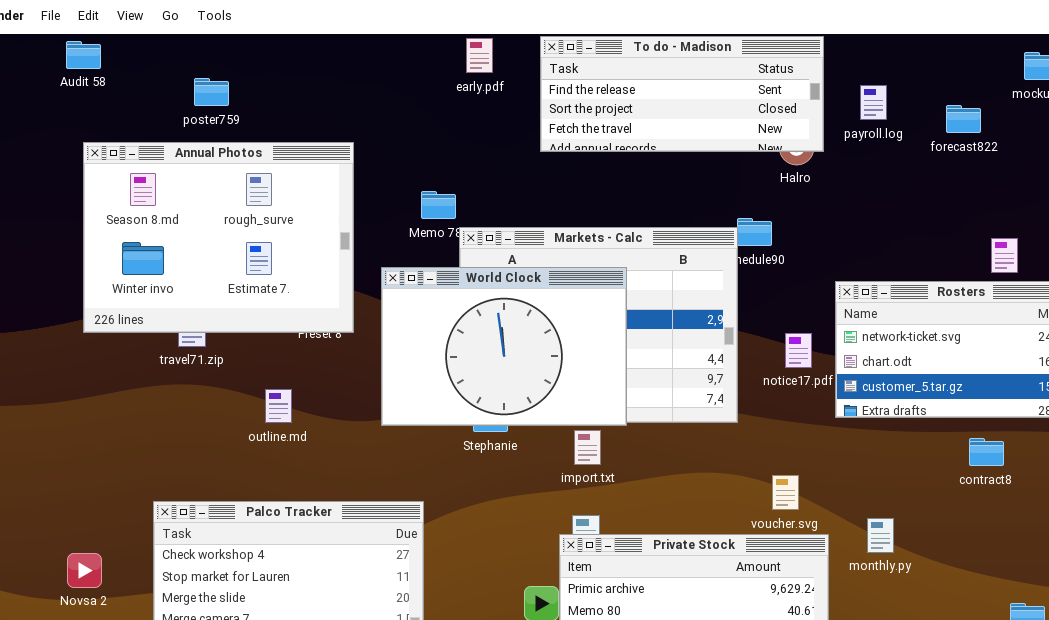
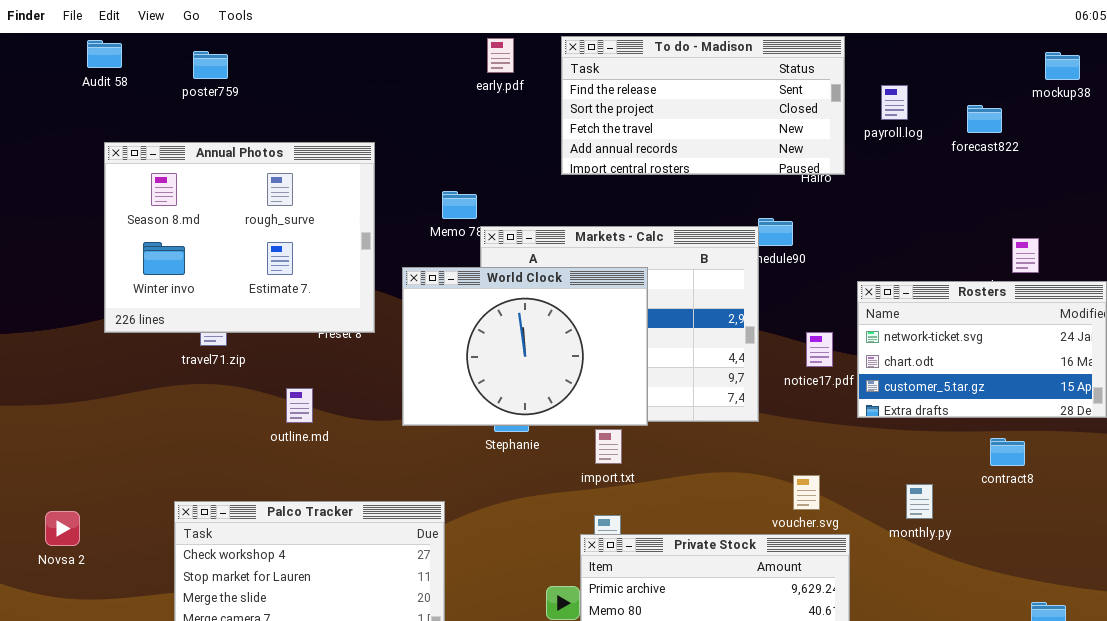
To do - Madison: [540,36,824,152] -> [561,36,845,175], resized
poster759: [194,78,229,106] -> [193,51,228,79], moved
monthly.py: [867,518,894,553] -> [906,484,933,519], moved
Novsa 2: [67,553,102,588] -> [45,511,80,546], moved

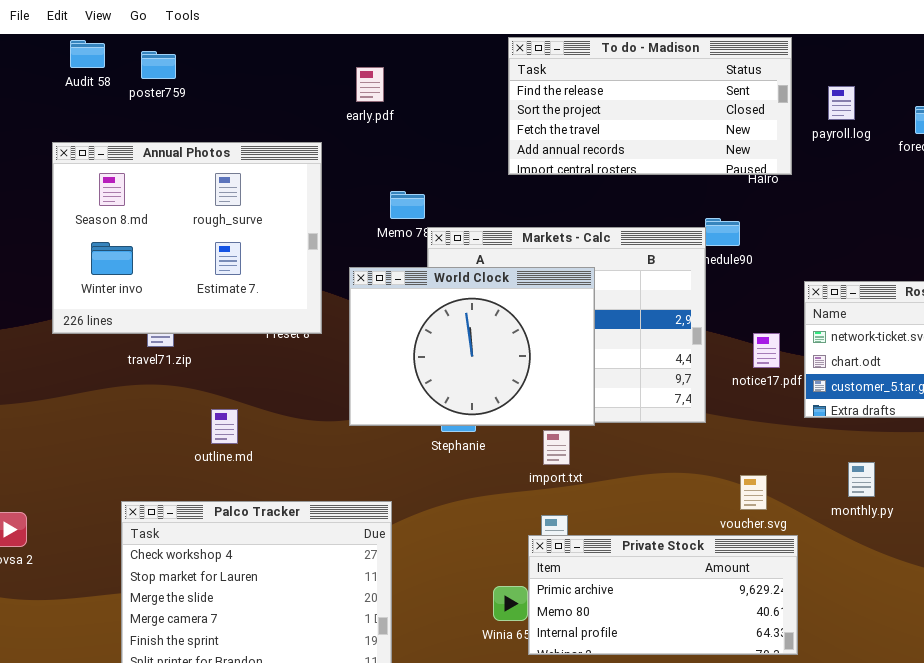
early.pdf: [487,38,514,73] -> [356,67,384,102], moved
Audit 58: [87,40,122,68] -> [70,40,105,68], moved
outline.md: [286,388,313,423] -> [211,409,238,444], moved
monthly.py: [906,484,933,519] -> [848,462,875,497], moved

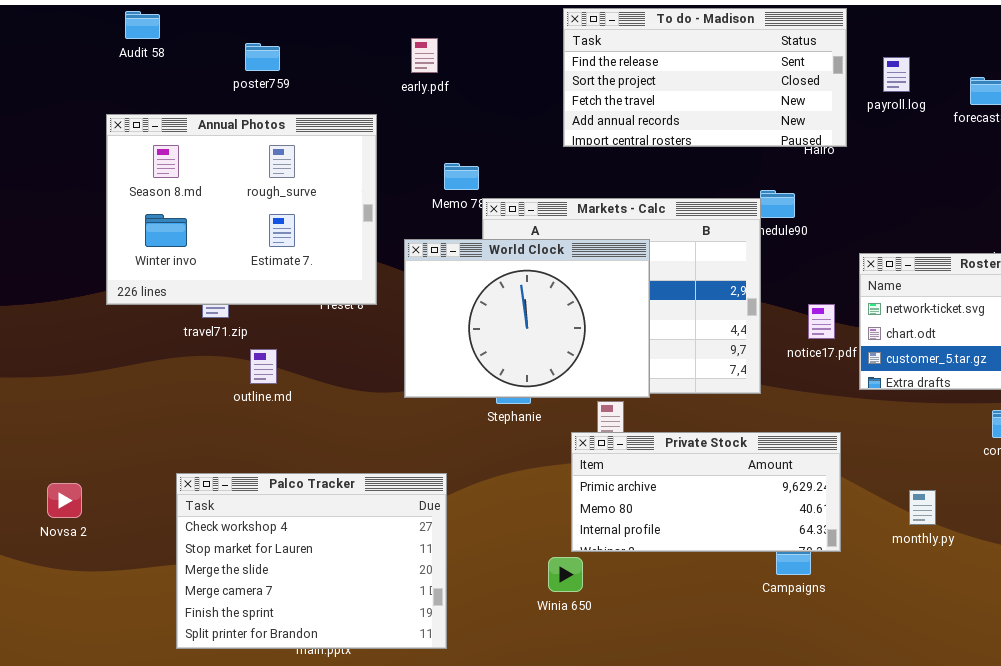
poster759: [141,51,176,79] -> [245,43,280,71], moved
outline.md: [211,409,238,444] -> [250,349,277,384], moved
monthly.py: [848,462,875,497] -> [909,490,936,525], moved
Private Stock: [528,535,798,655] -> [571,432,841,552], moved

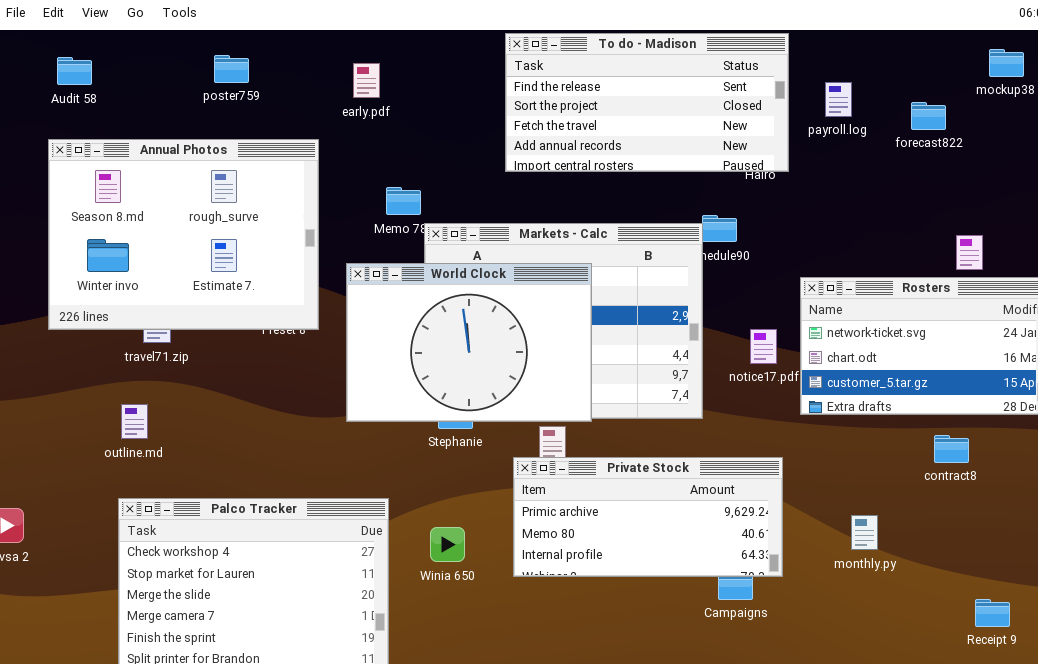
Audit 58: [125,11,160,39] -> [57,57,92,85], moved
poster759: [245,43,280,71] -> [214,55,249,83], moved
outline.md: [250,349,277,384] -> [121,404,148,439], moved
Winia 650: [548,557,583,592] -> [430,527,465,562], moved

